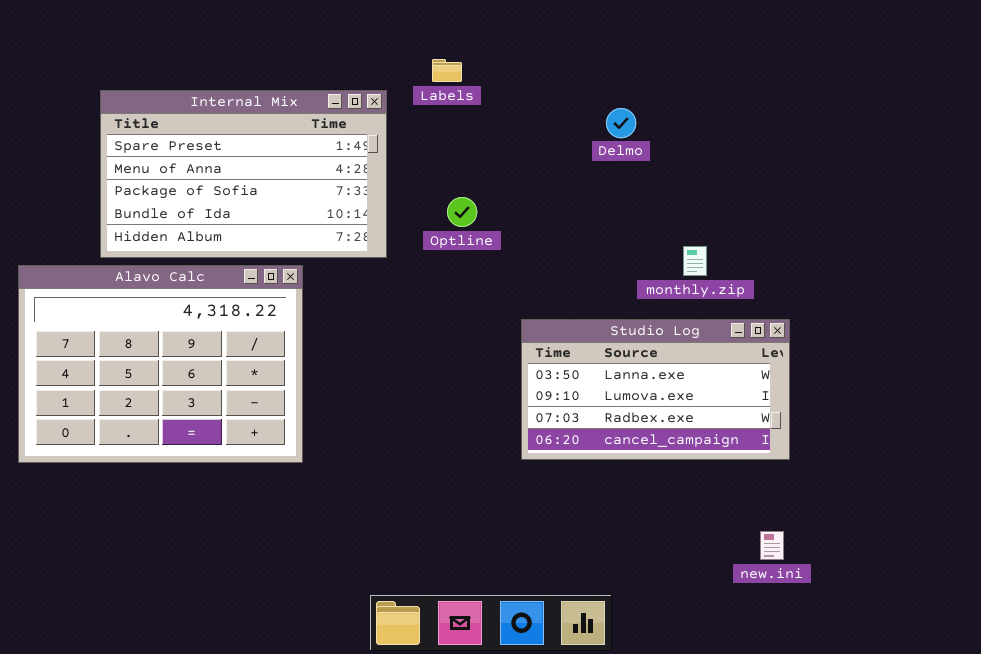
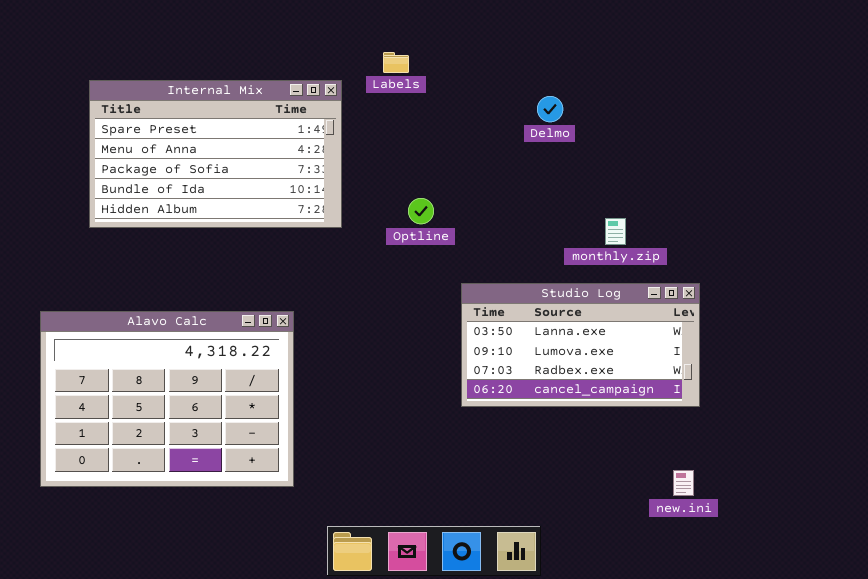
Optline: [447,197,477,227] -> [408,198,434,224], moved
Alavo Calc: [18,265,303,463] -> [40,311,294,487], moved

